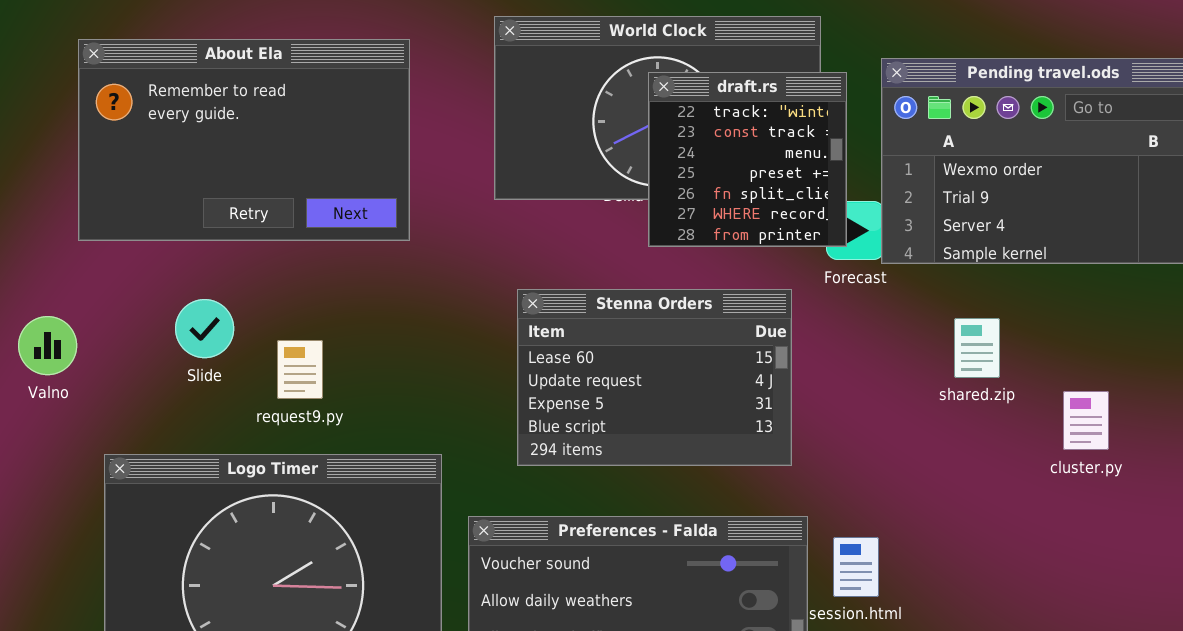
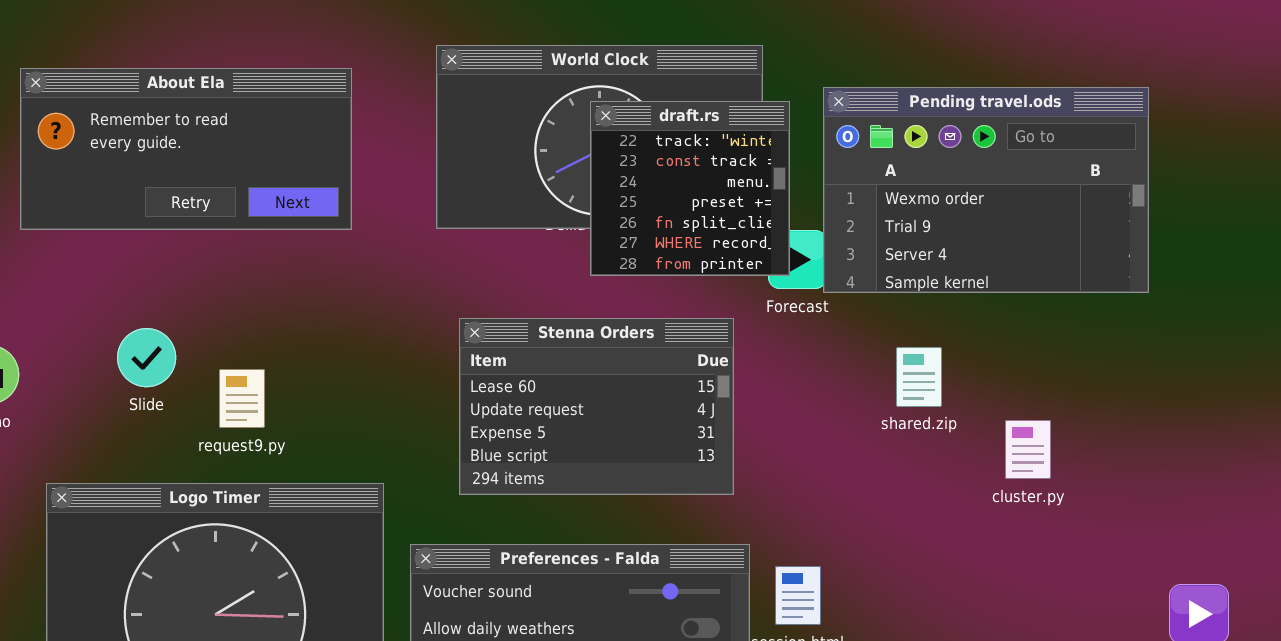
About Ela: [78,39,410,241] -> [20,68,352,230], resized

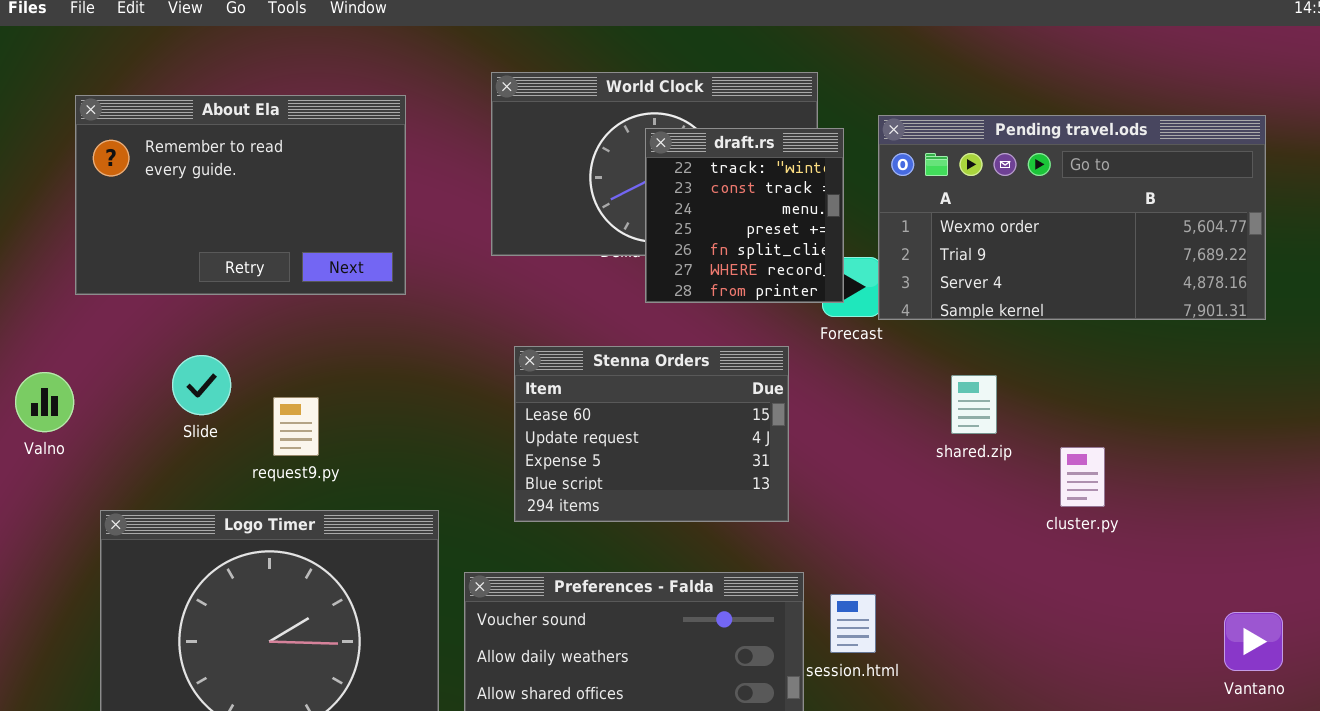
About Ela: [20,68,352,230] -> [75,95,406,295], resized
Pending travel.ods: [823,87,1149,293] -> [878,115,1266,320], resized

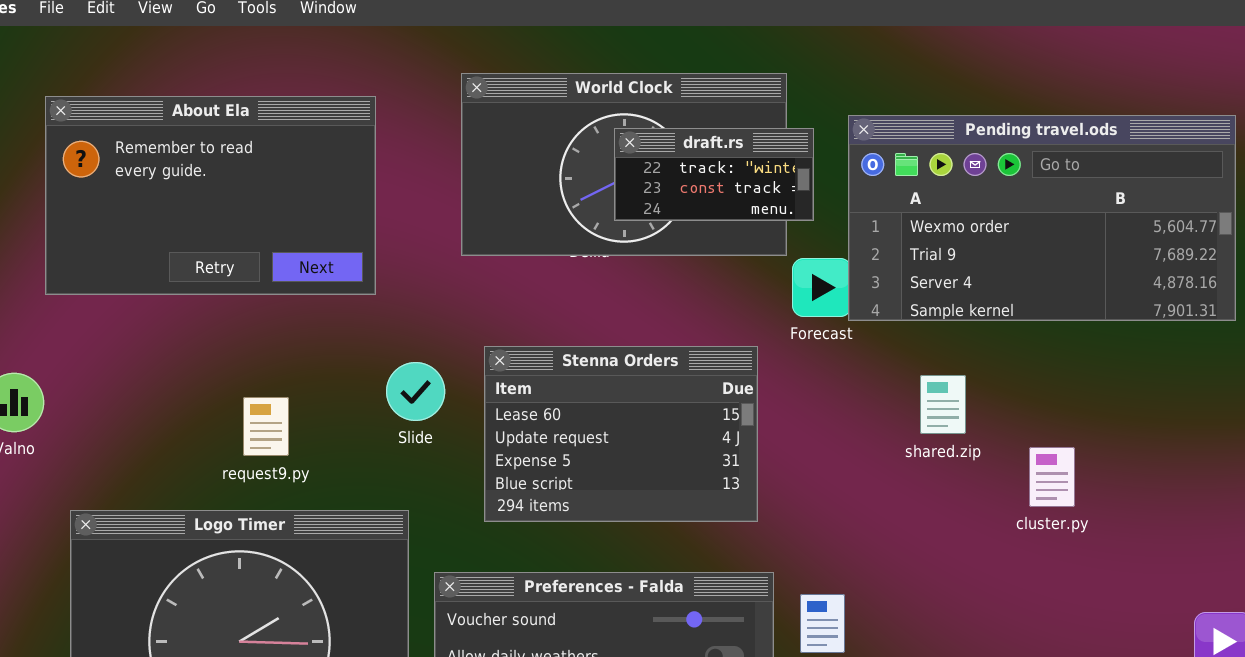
draft.rs: [645,128,844,303] -> [614,128,814,221], resized
Slide: [172,355,231,415] -> [386,362,445,421], moved

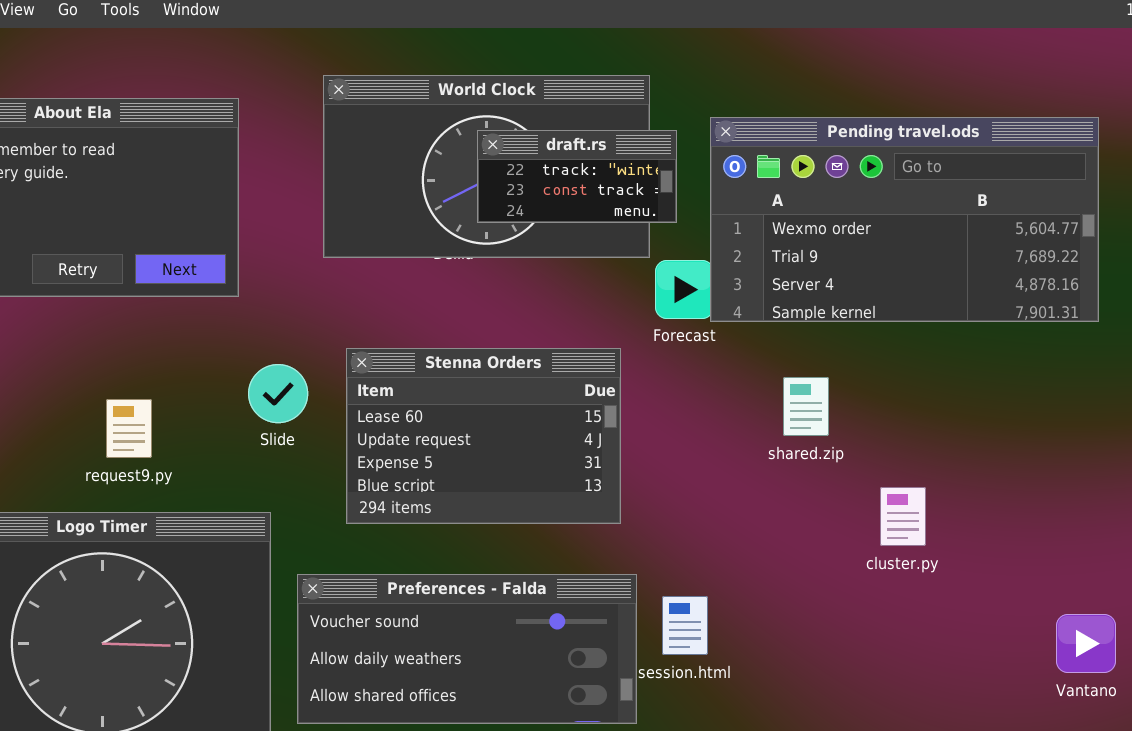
cluster.py: [1029,447,1075,507] -> [880,487,926,546], moved

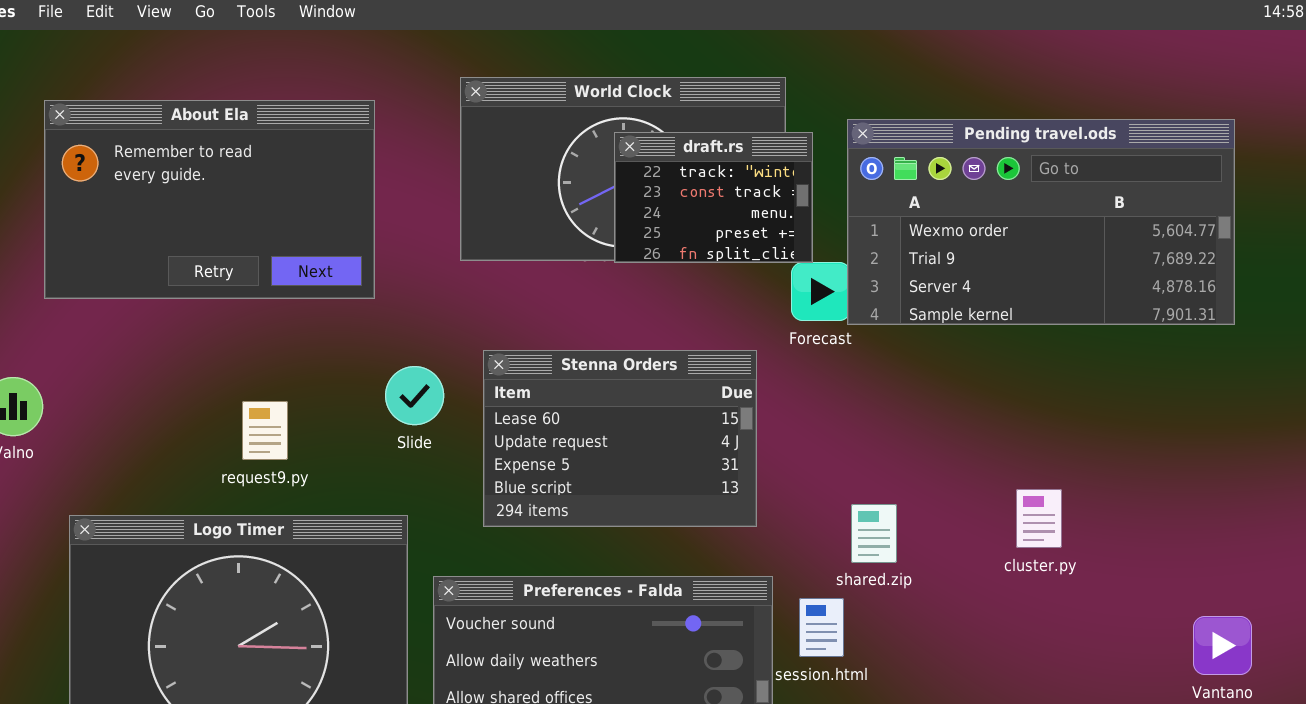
draft.rs: [477,130,677,223] -> [614,132,813,263], resized
shared.zip: [783,377,829,436] -> [851,504,897,563], moved

